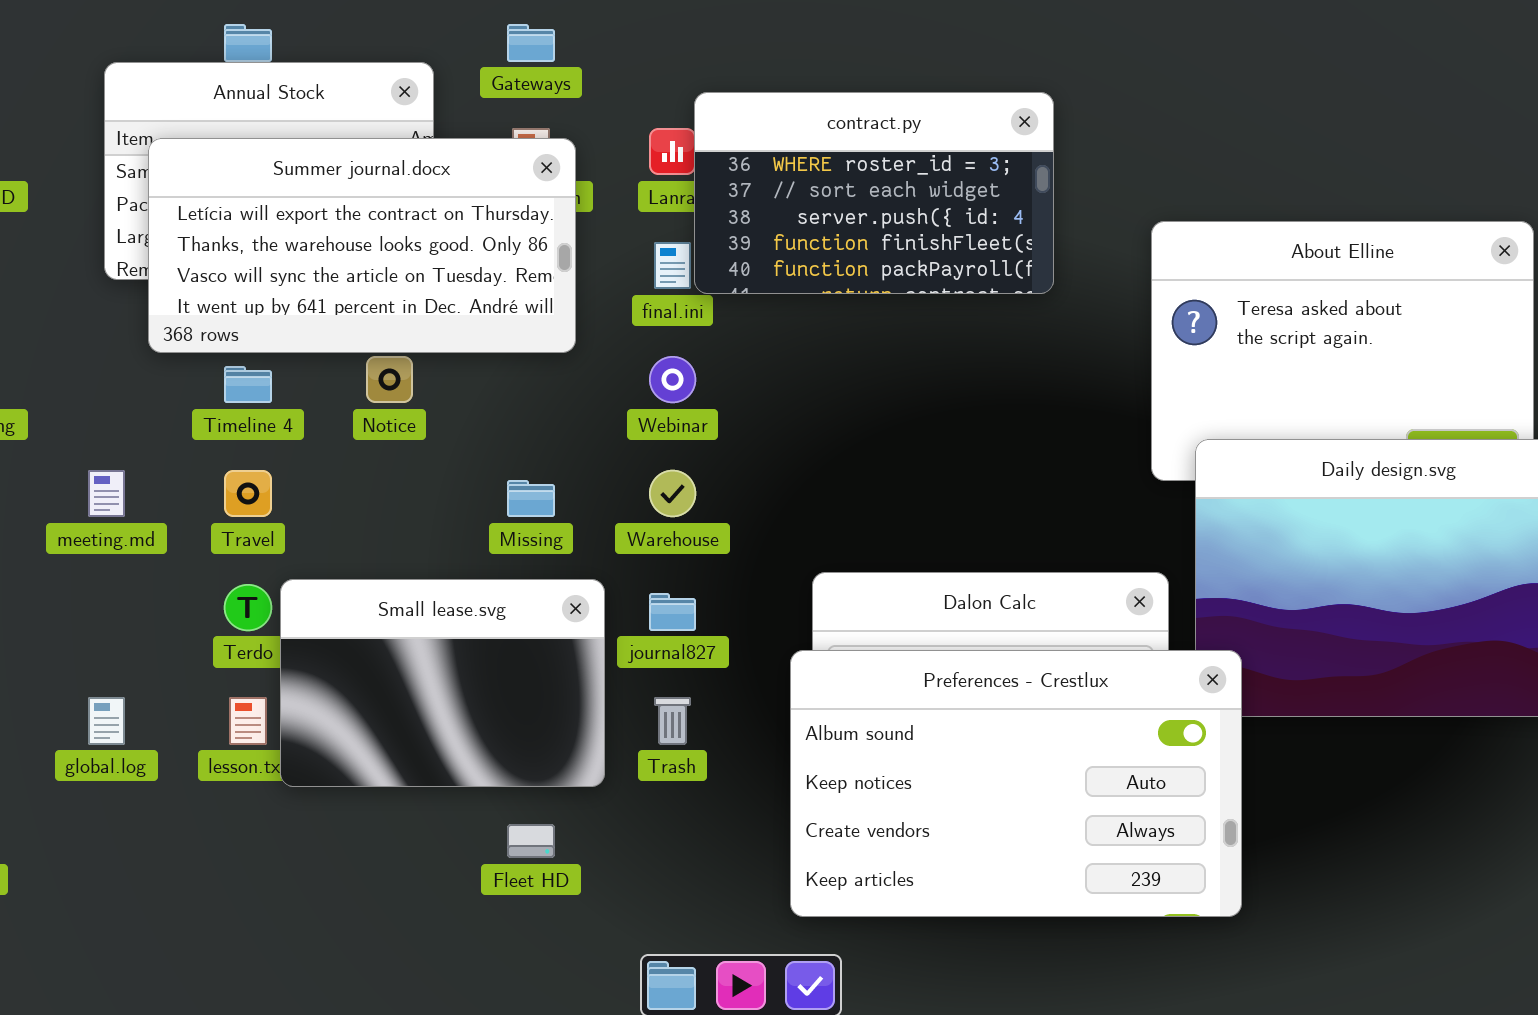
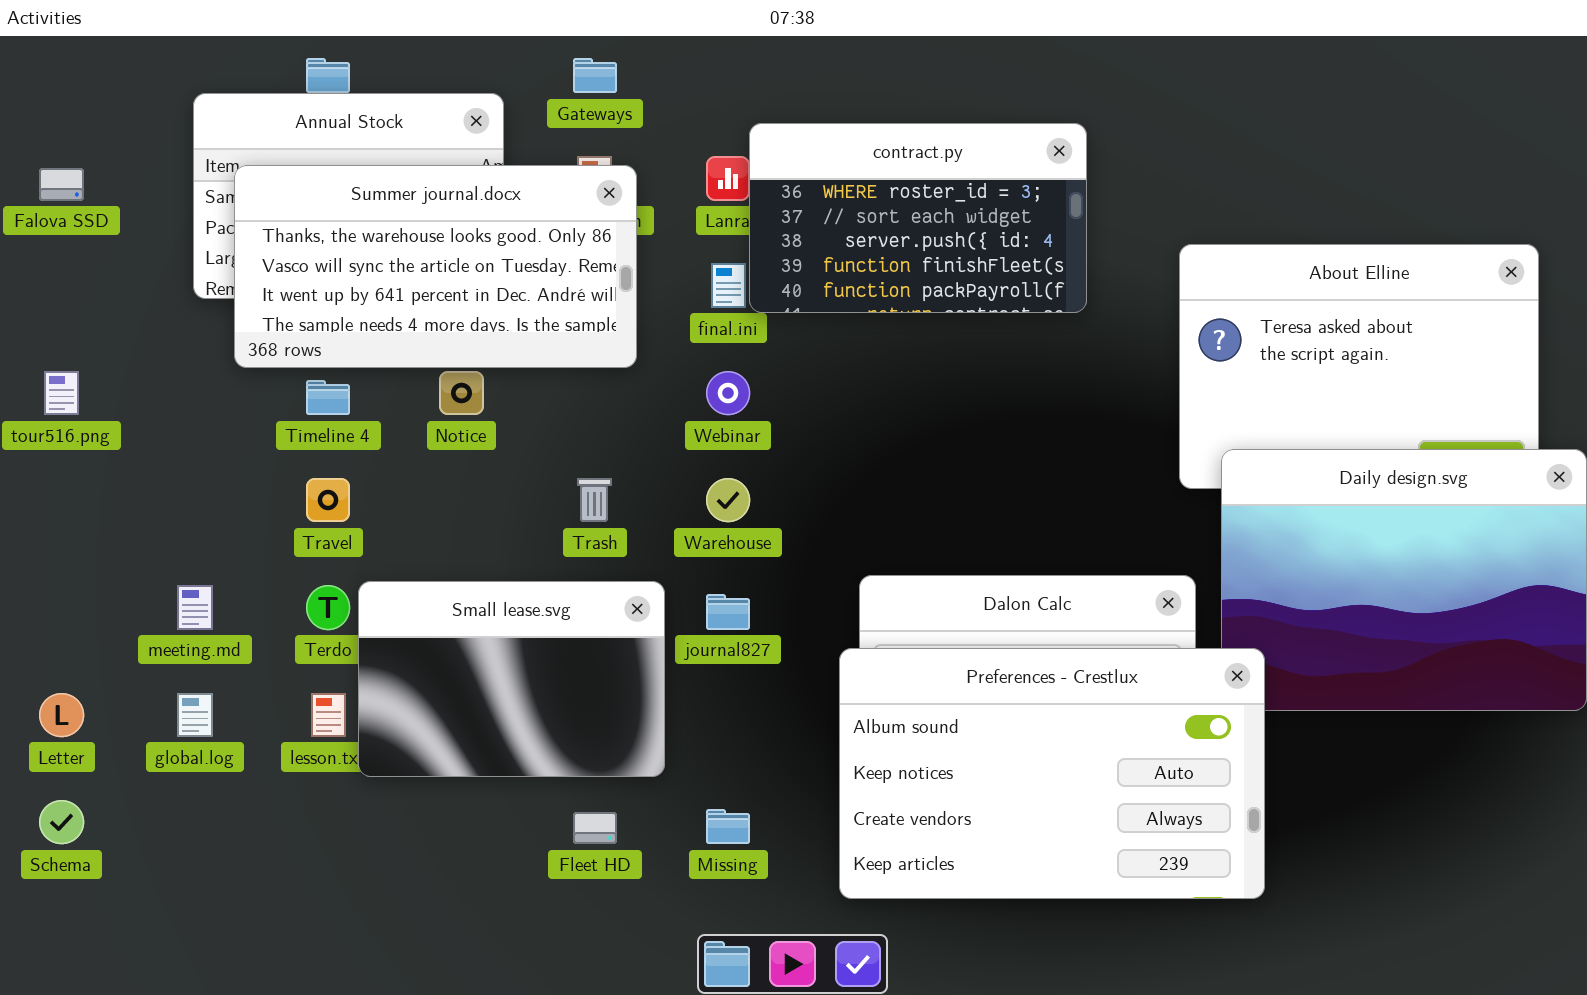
Summer journal.docx: [148,138,576,353] -> [234,165,637,368], scrolled down 1 row
meeting.md: [88,470,125,517] -> [177,585,213,630], moved
Missing: [507,480,555,517] -> [706,809,750,844], moved
Trash: [654,697,691,745] -> [577,478,612,522], moved

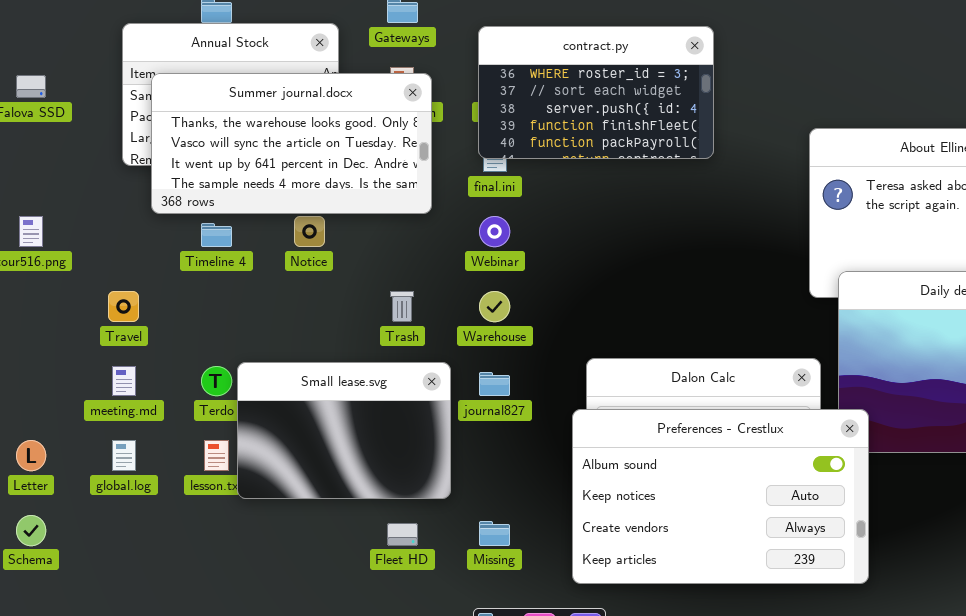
contract.py: [749,123,1087,313] -> [478,26,714,159], moved
Travel: [306,478,350,522] -> [108,291,139,322], moved

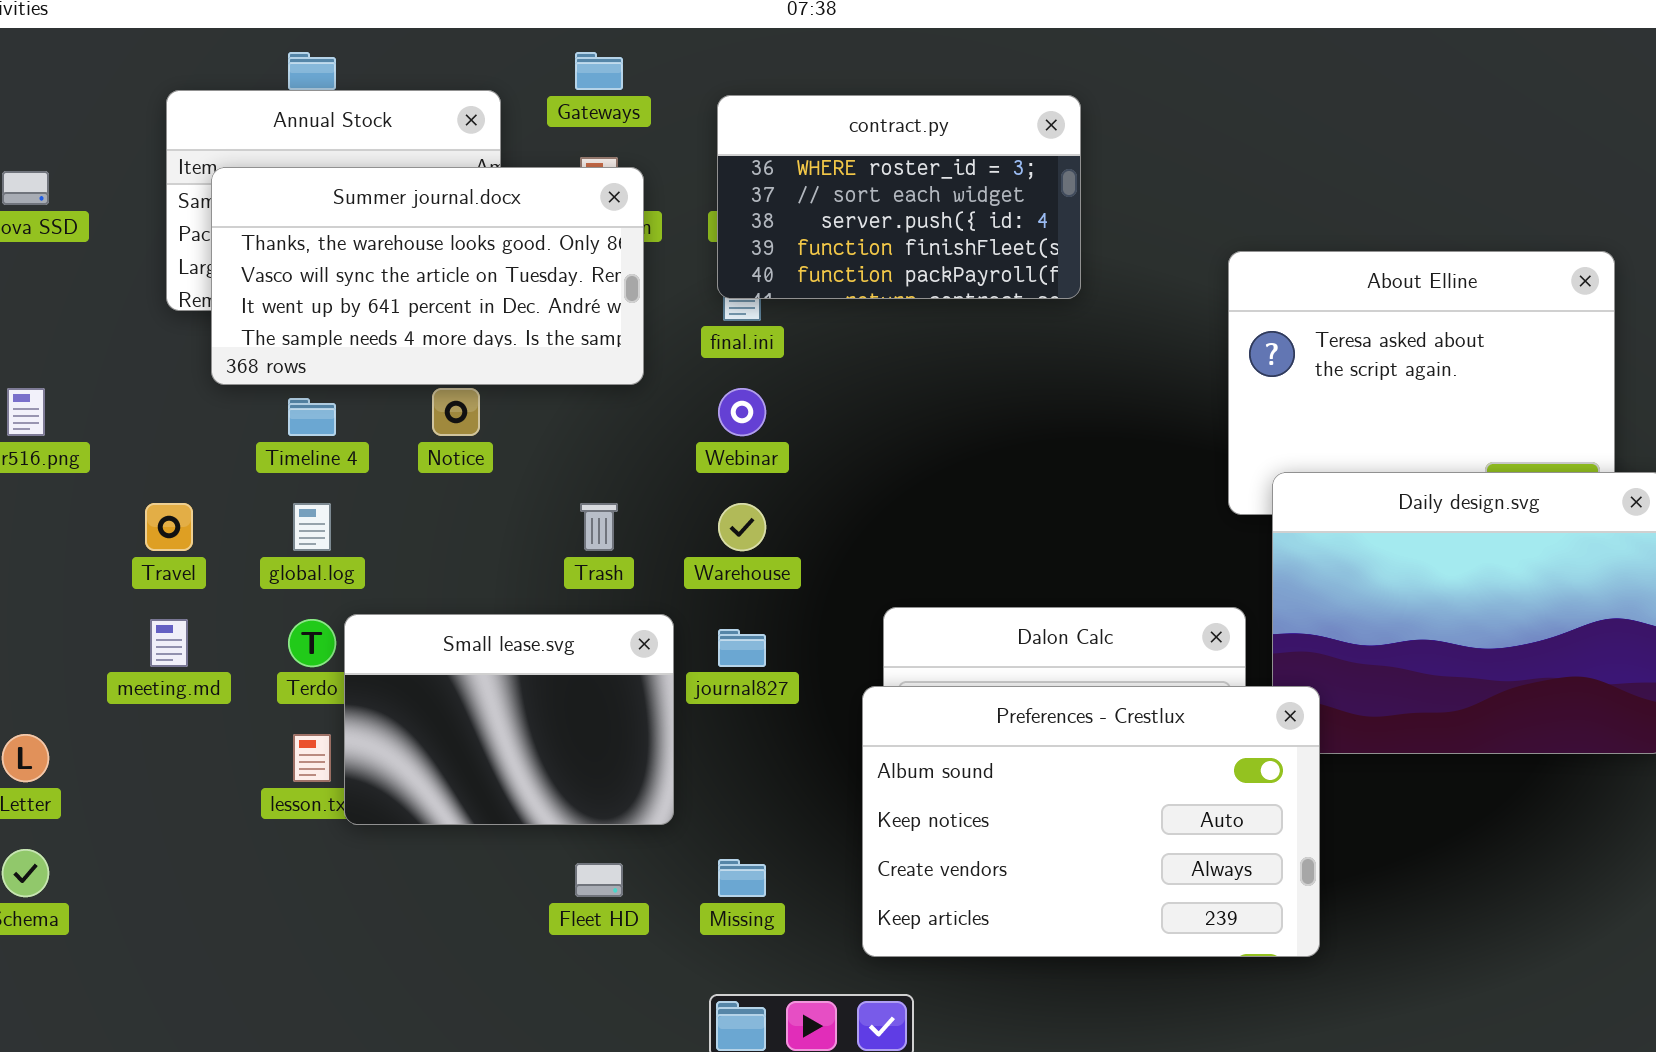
global.log: [112,440,136,471] -> [293,503,331,551], moved

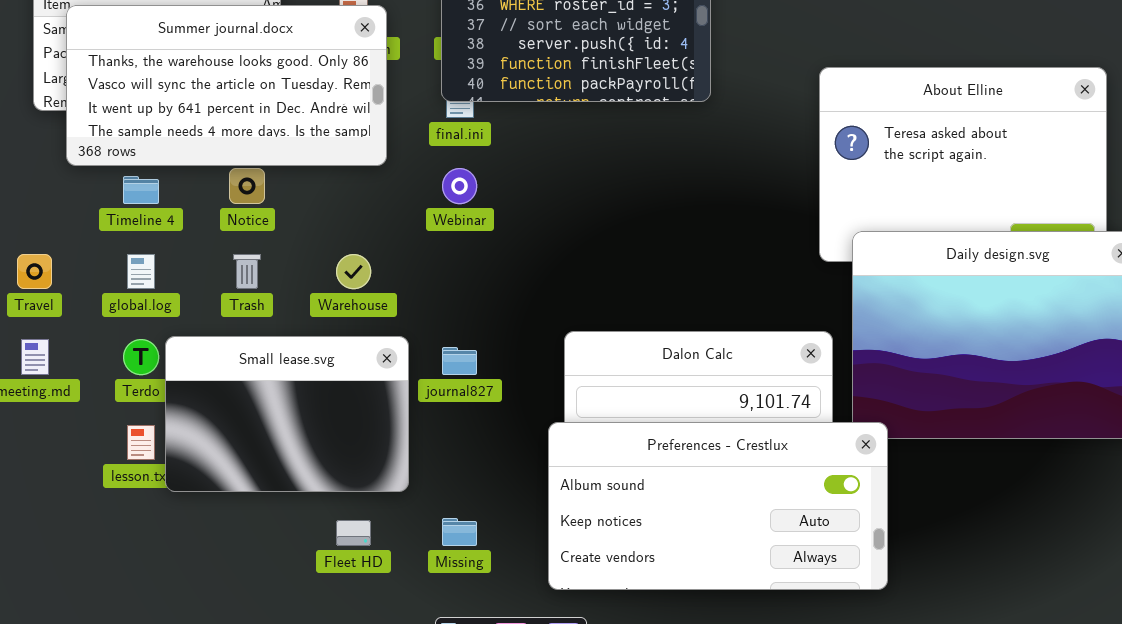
Trash: [580,503,618,551] -> [233,254,261,289], moved
Warehouse: [718,503,766,551] -> [336,254,371,289], moved
Preferences - Crestlux: [862,686,1320,957] -> [548,422,888,590], resized

